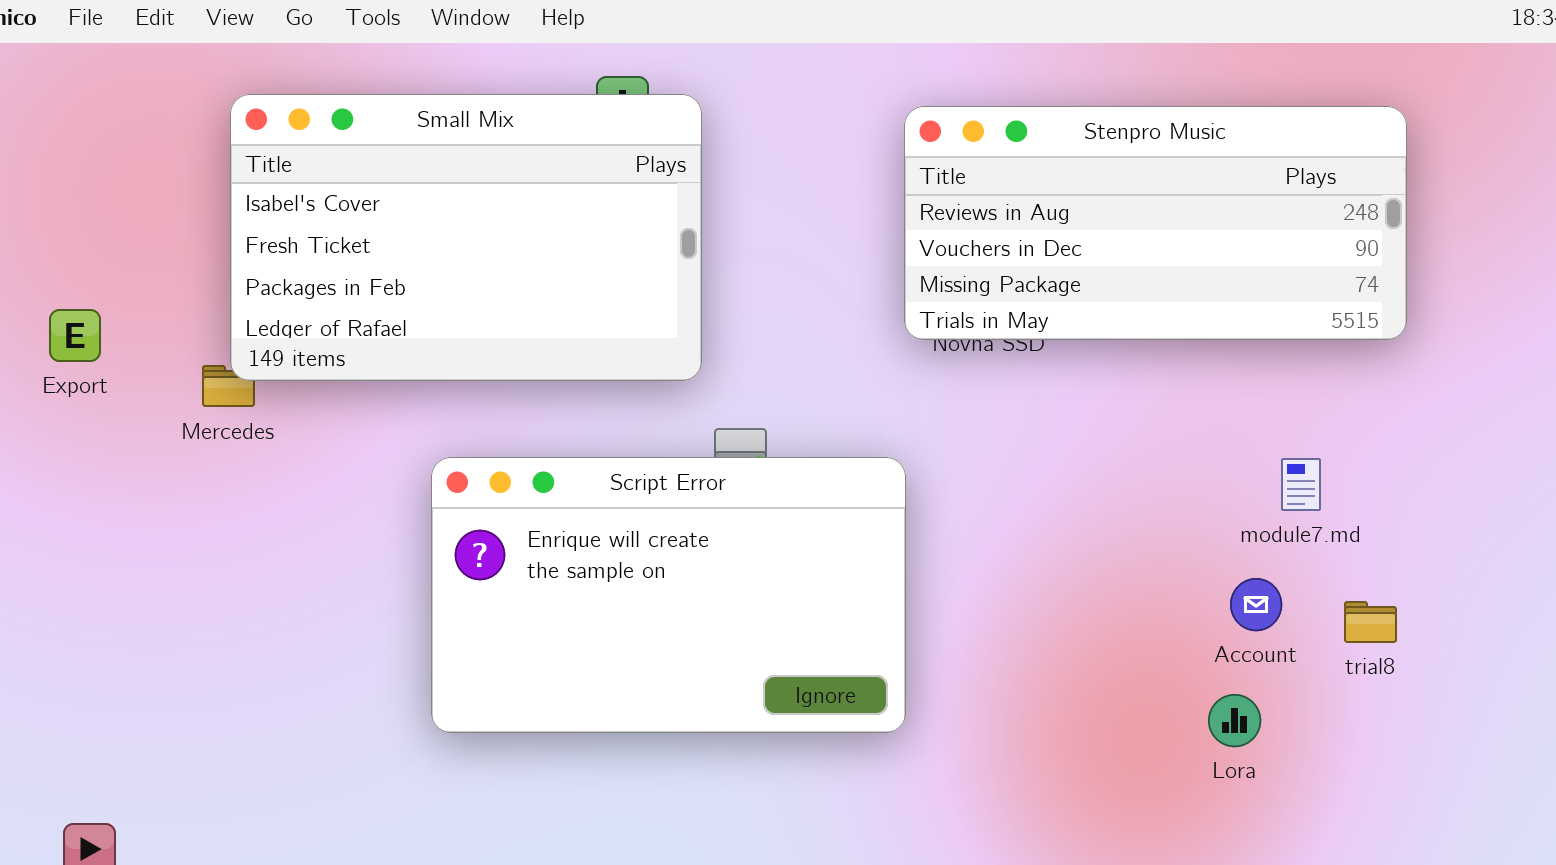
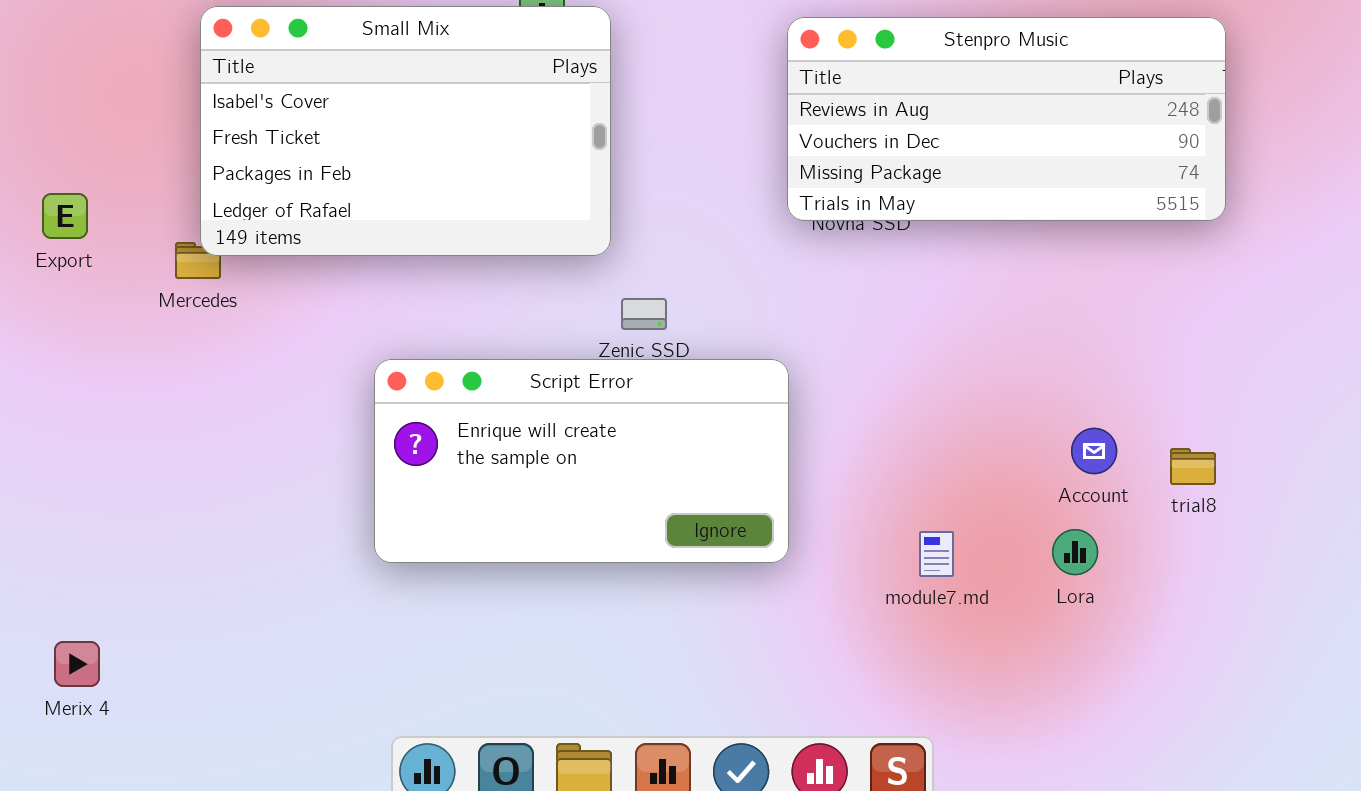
Script Error: [431,457,906,733] -> [374,359,789,563], resized
module7.md: [1281,458,1321,511] -> [919,531,954,577], moved

